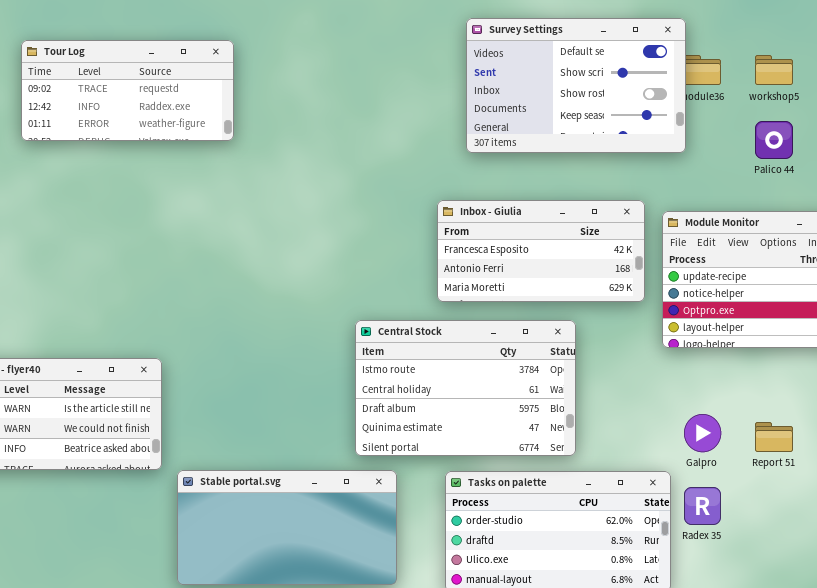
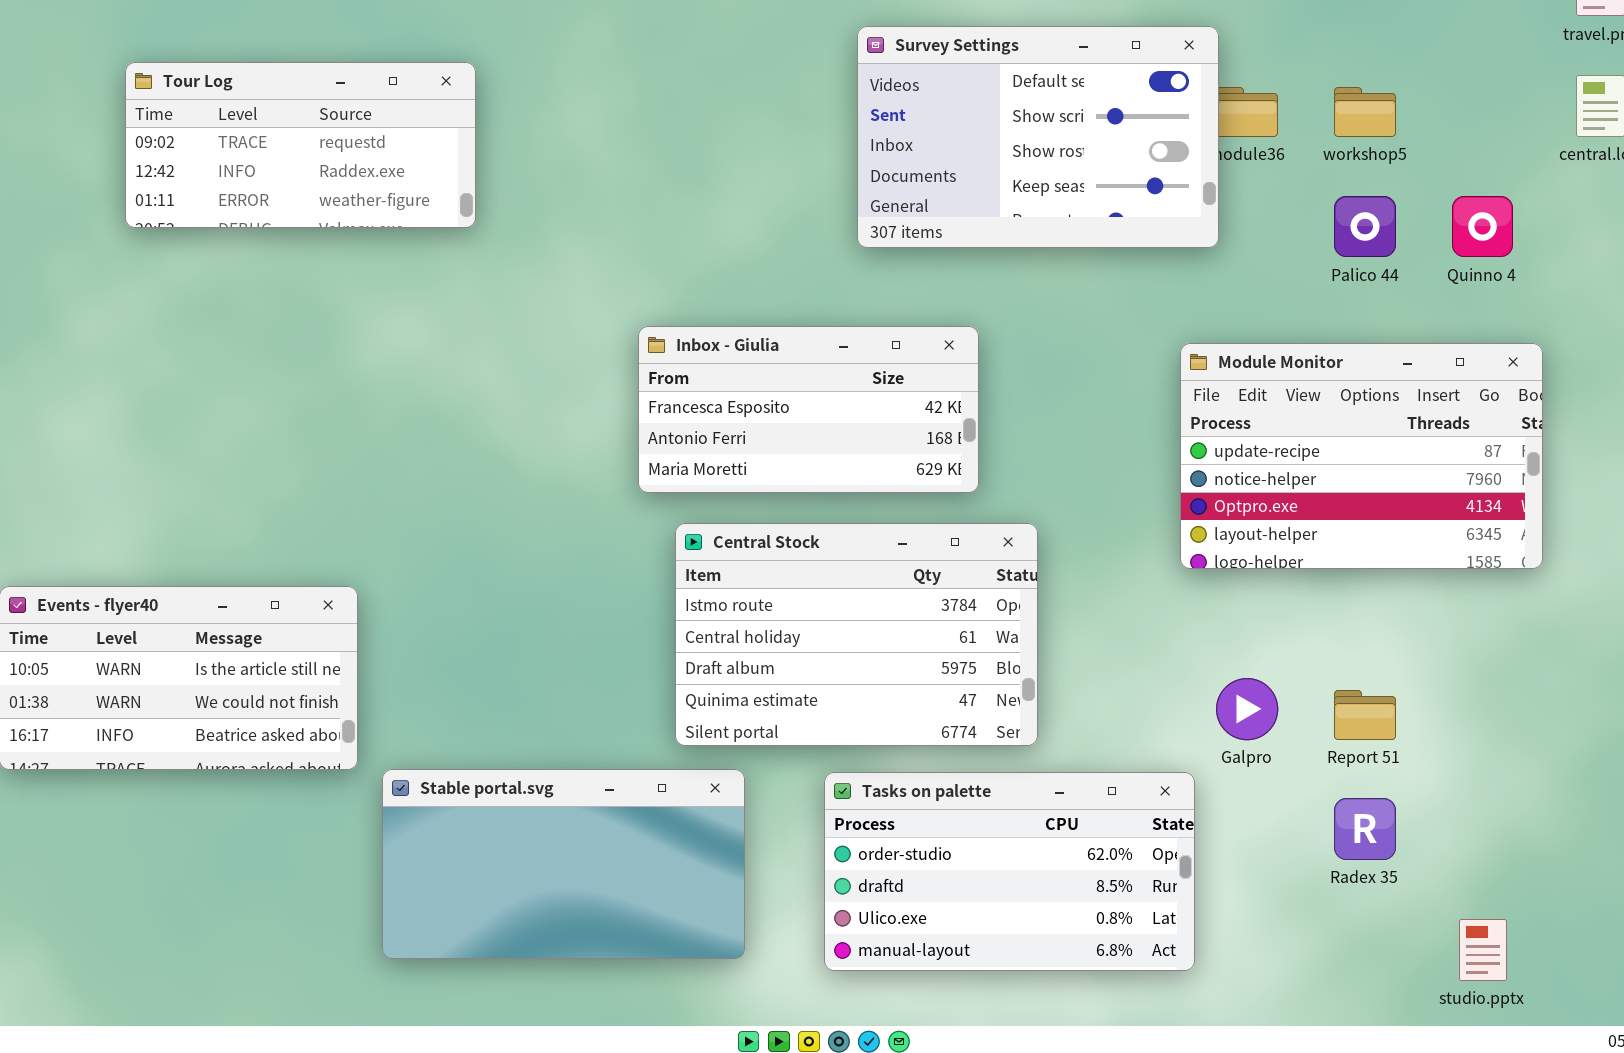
Inbox - Giulia: [437,200,645,302] -> [638,326,979,493], moved
Radex 35: [684,487,721,525] -> [1334,798,1396,860], moved

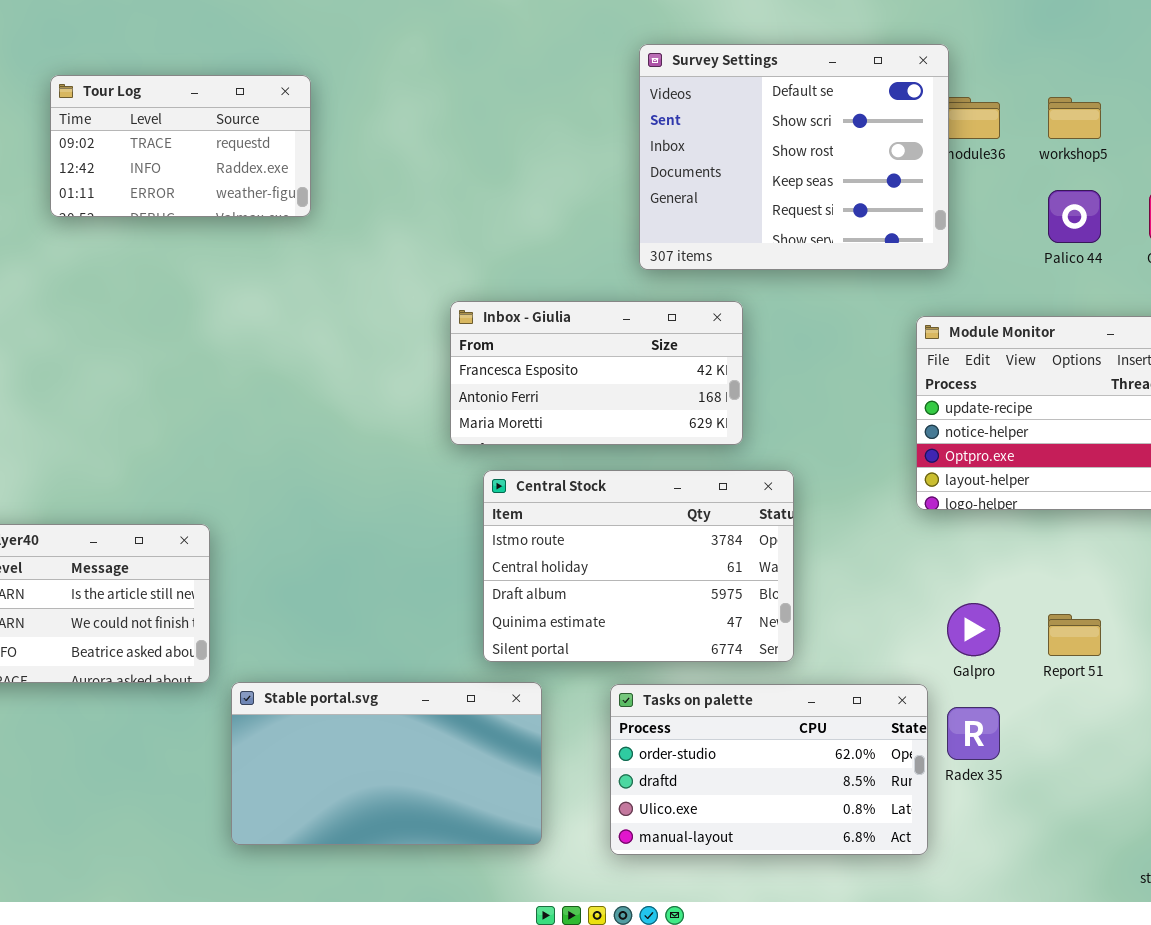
Survey Settings: [857,26,1219,248] -> [639,44,949,270], resized
Tour Log: [125,62,476,228] -> [50,75,311,217], resized
Radex 35: [1334,798,1396,860] -> [947,707,1000,760], moved

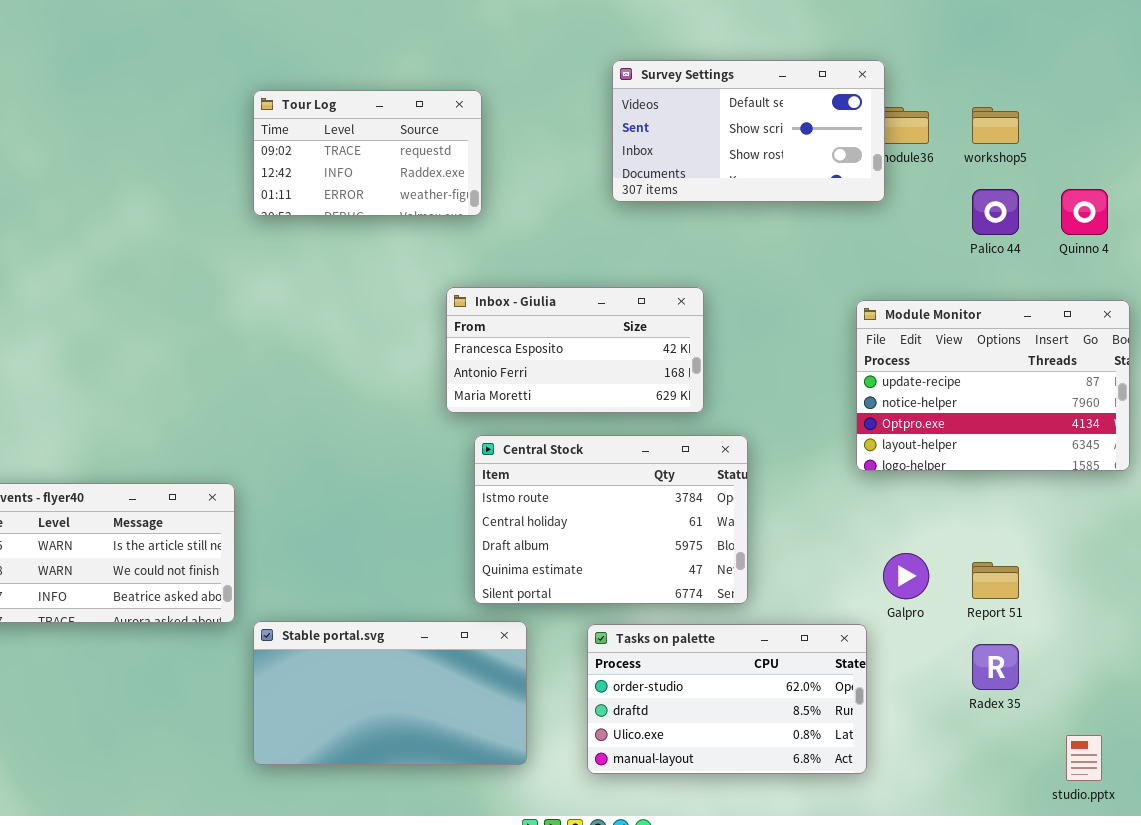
Survey Settings: [639,44,949,270] -> [612,60,885,202], resized
Tour Log: [50,75,311,217] -> [253,90,482,216], moved
Radex 35: [947,707,1000,760] -> [972,644,1019,690], moved

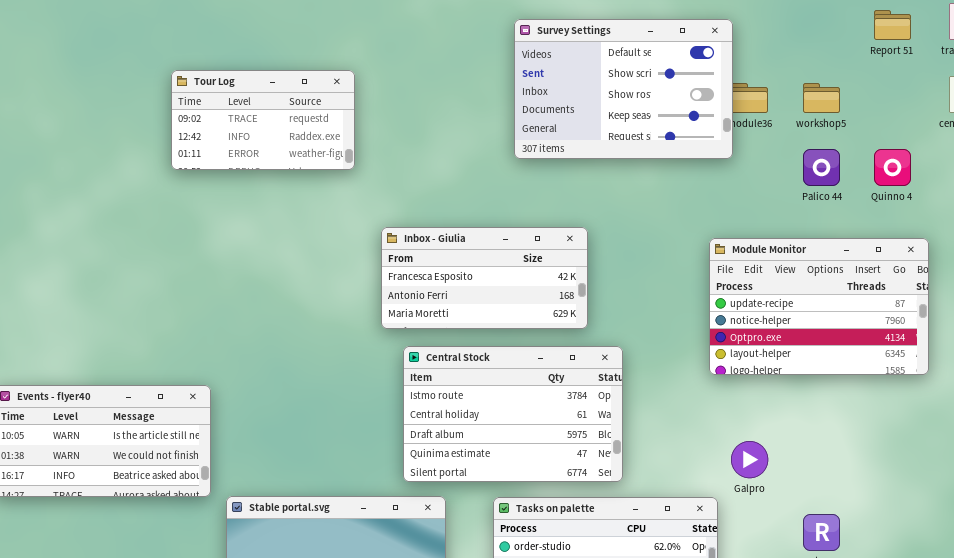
Survey Settings: [612,60,885,202] -> [514,19,733,159], resized
Tour Log: [253,90,482,216] -> [171,70,355,170], moved
Report 51: [972,562,1019,599] -> [874,10,911,40], moved

